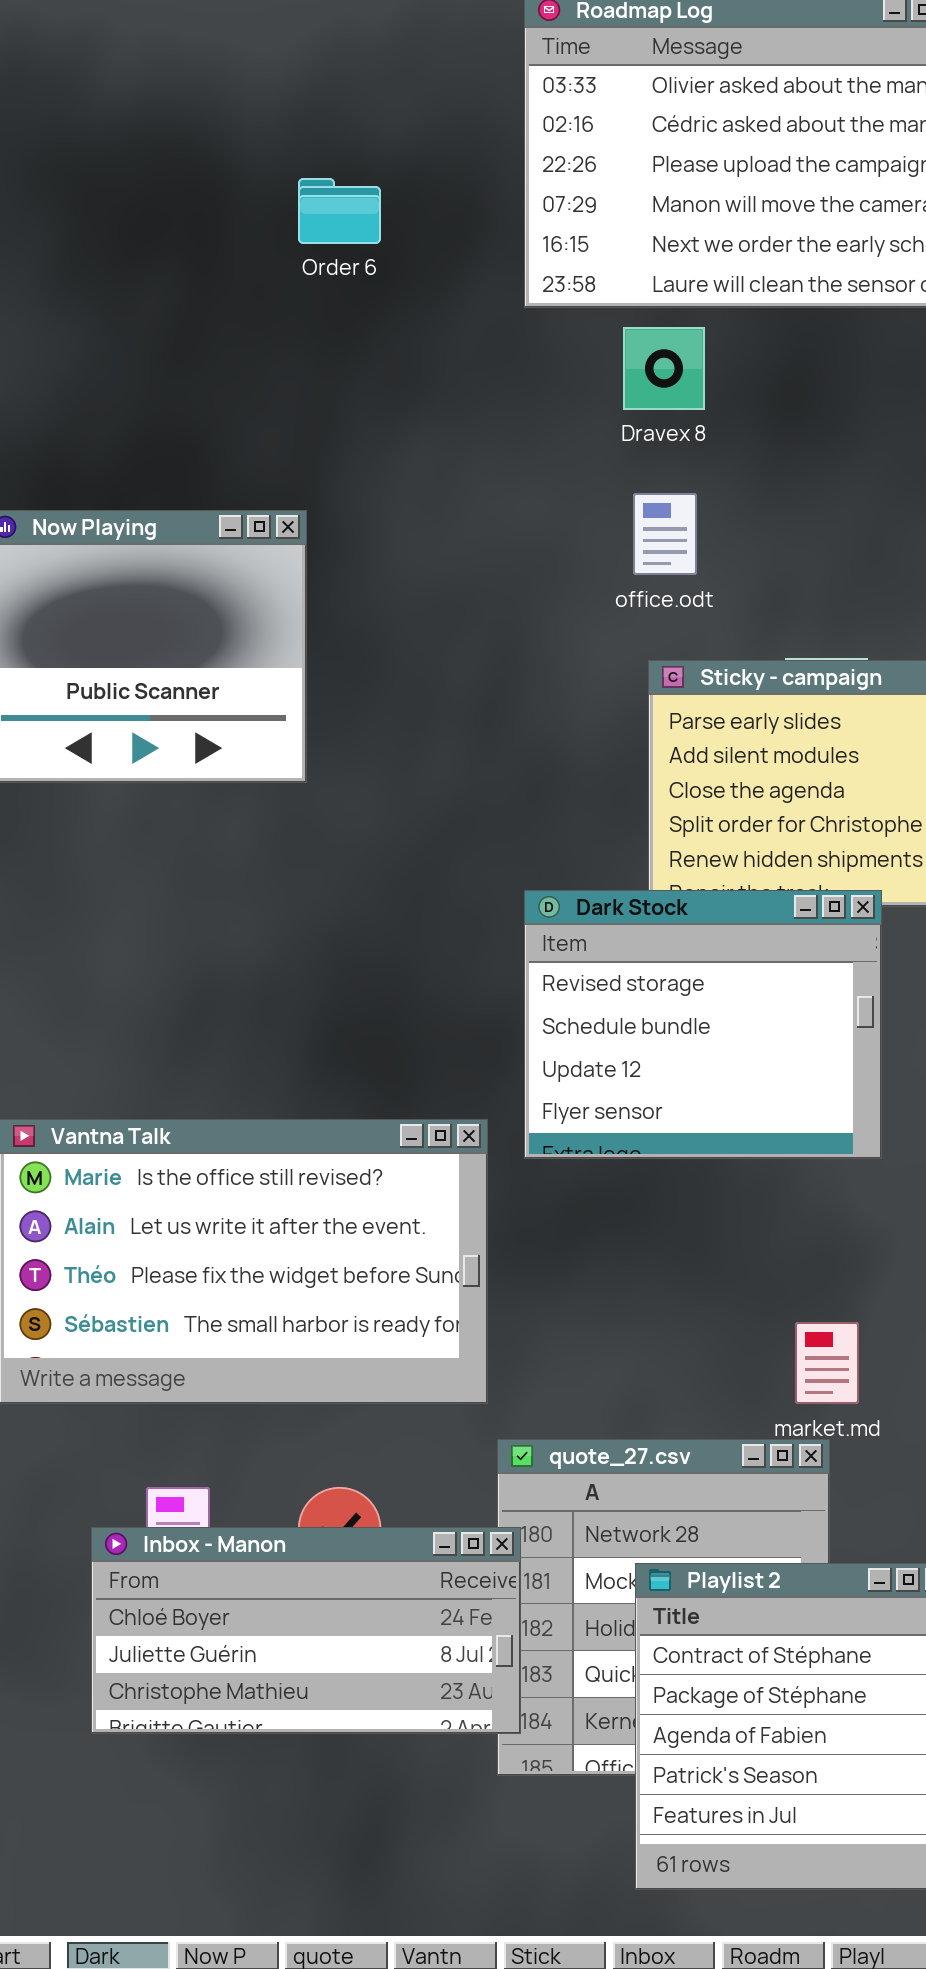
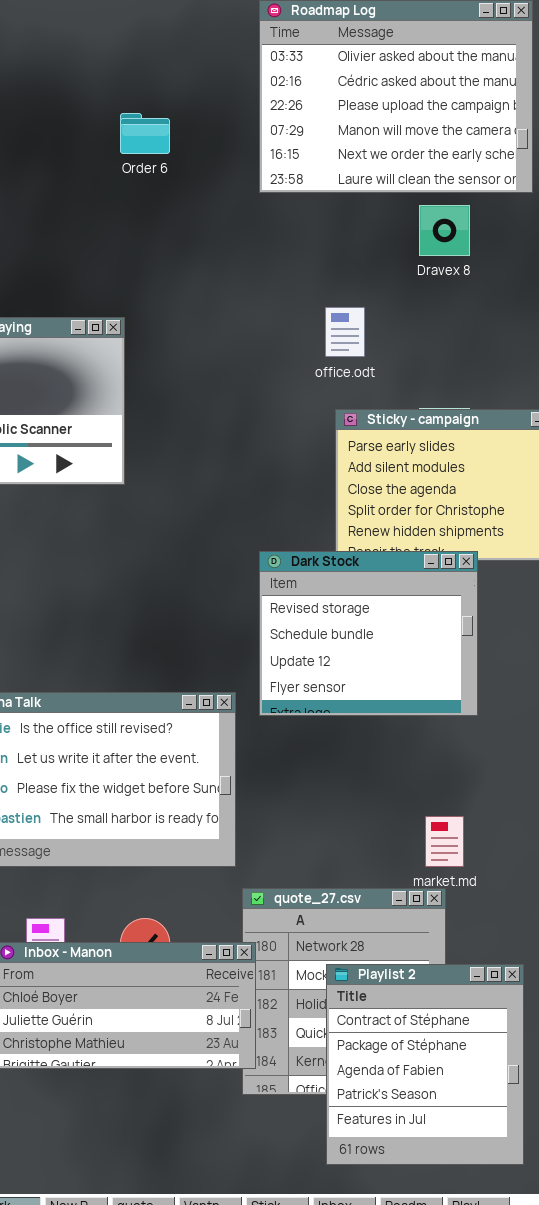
Dravex 8: [623,327,705,410] -> [419,205,470,256], moved

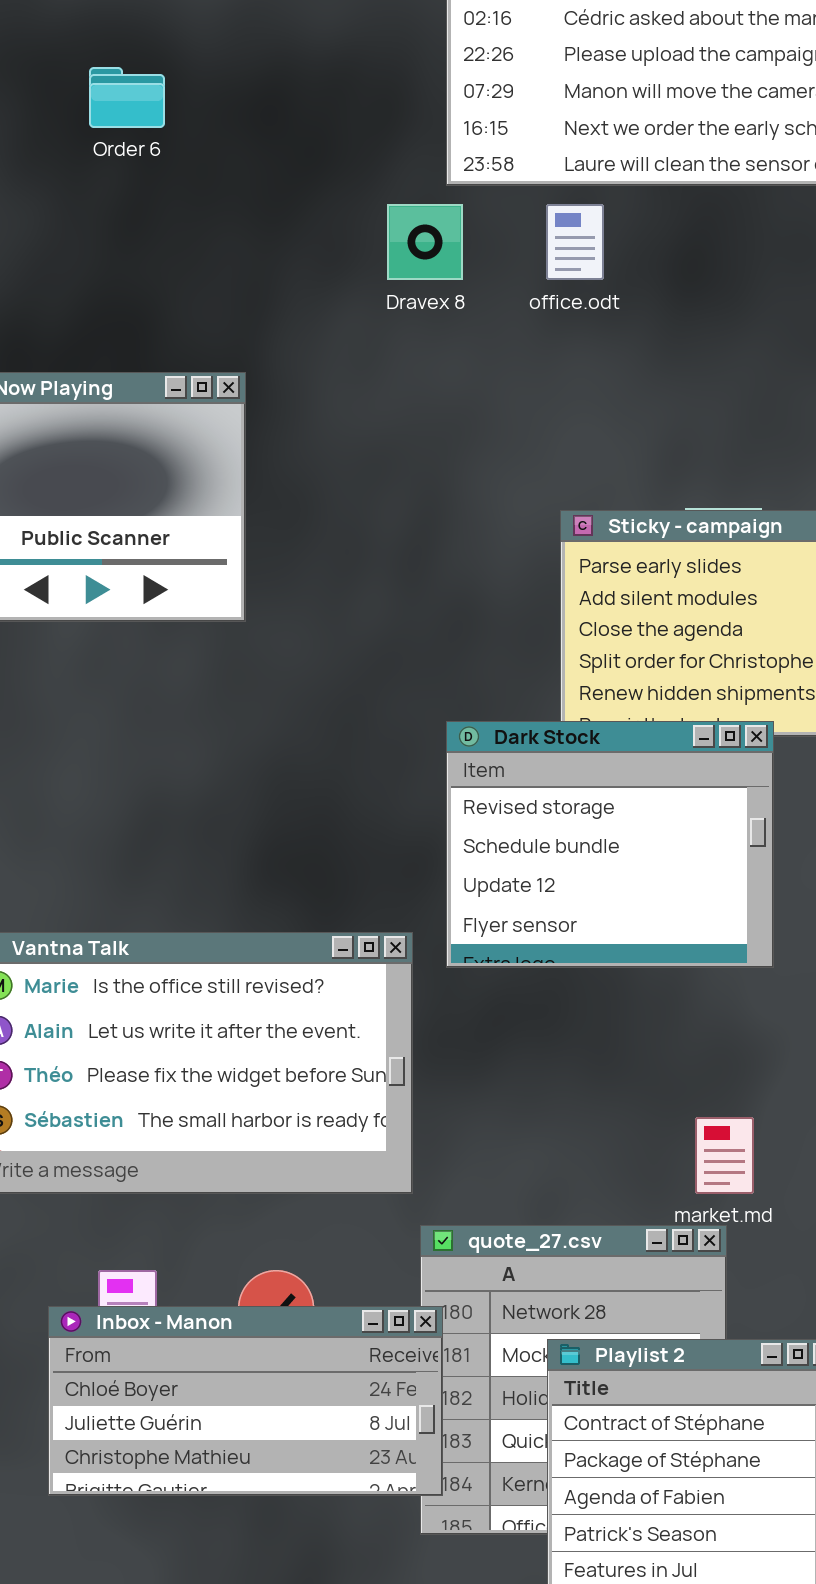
Order 6: [120,113,170,154] -> [89,67,165,128], moved
Dravex 8: [419,205,470,256] -> [387,204,463,280], moved
office.odt: [325,307,365,357] -> [546,204,604,280], moved

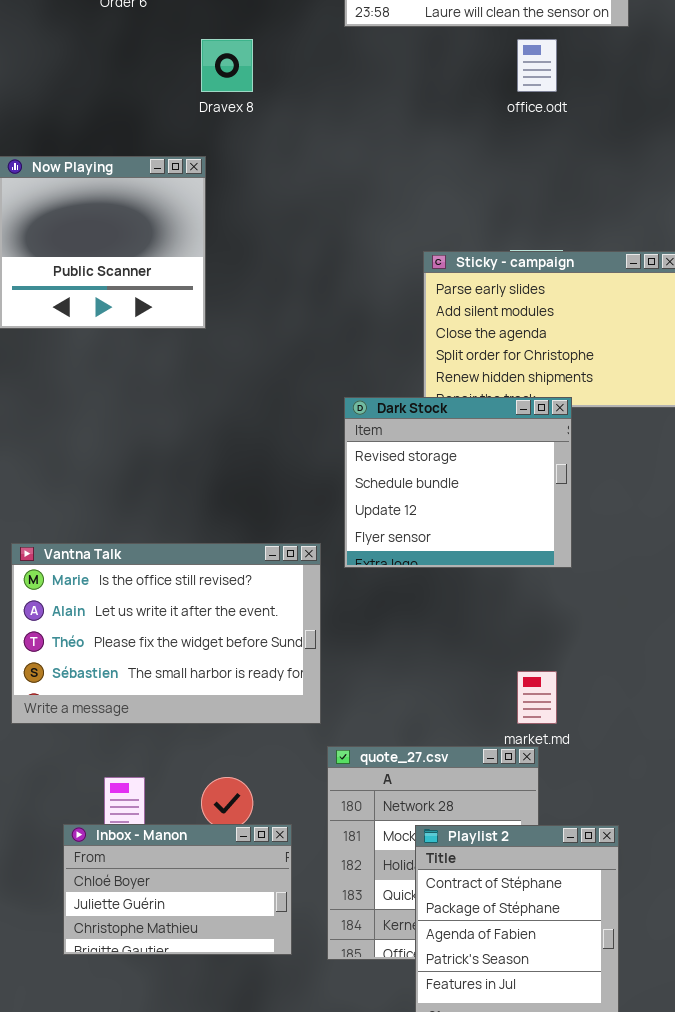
Dravex 8: [387,204,463,280] -> [201,39,253,92], moved
office.odt: [546,204,604,280] -> [517,39,557,92], moved
Inbox - Manon: [48,1306,443,1496] -> [63,824,292,955], moved, resized

